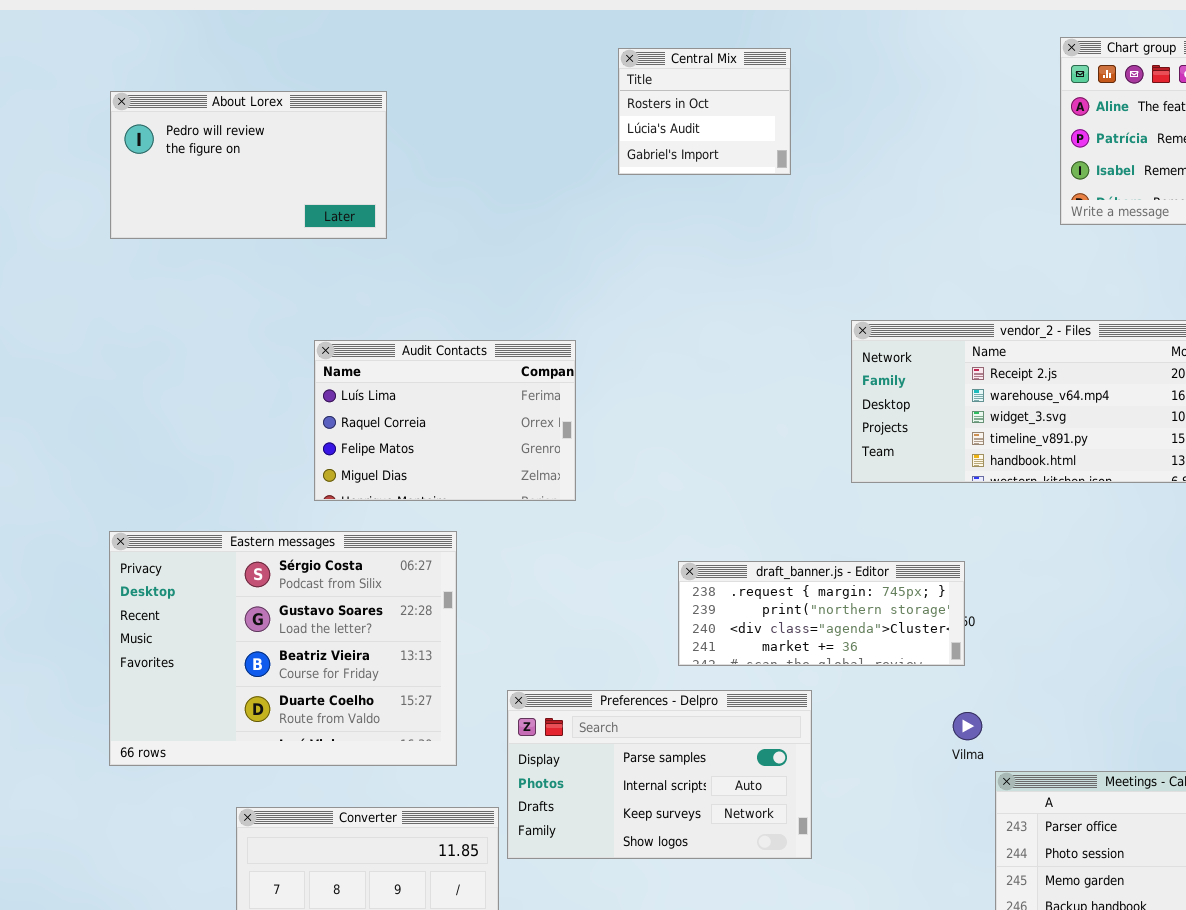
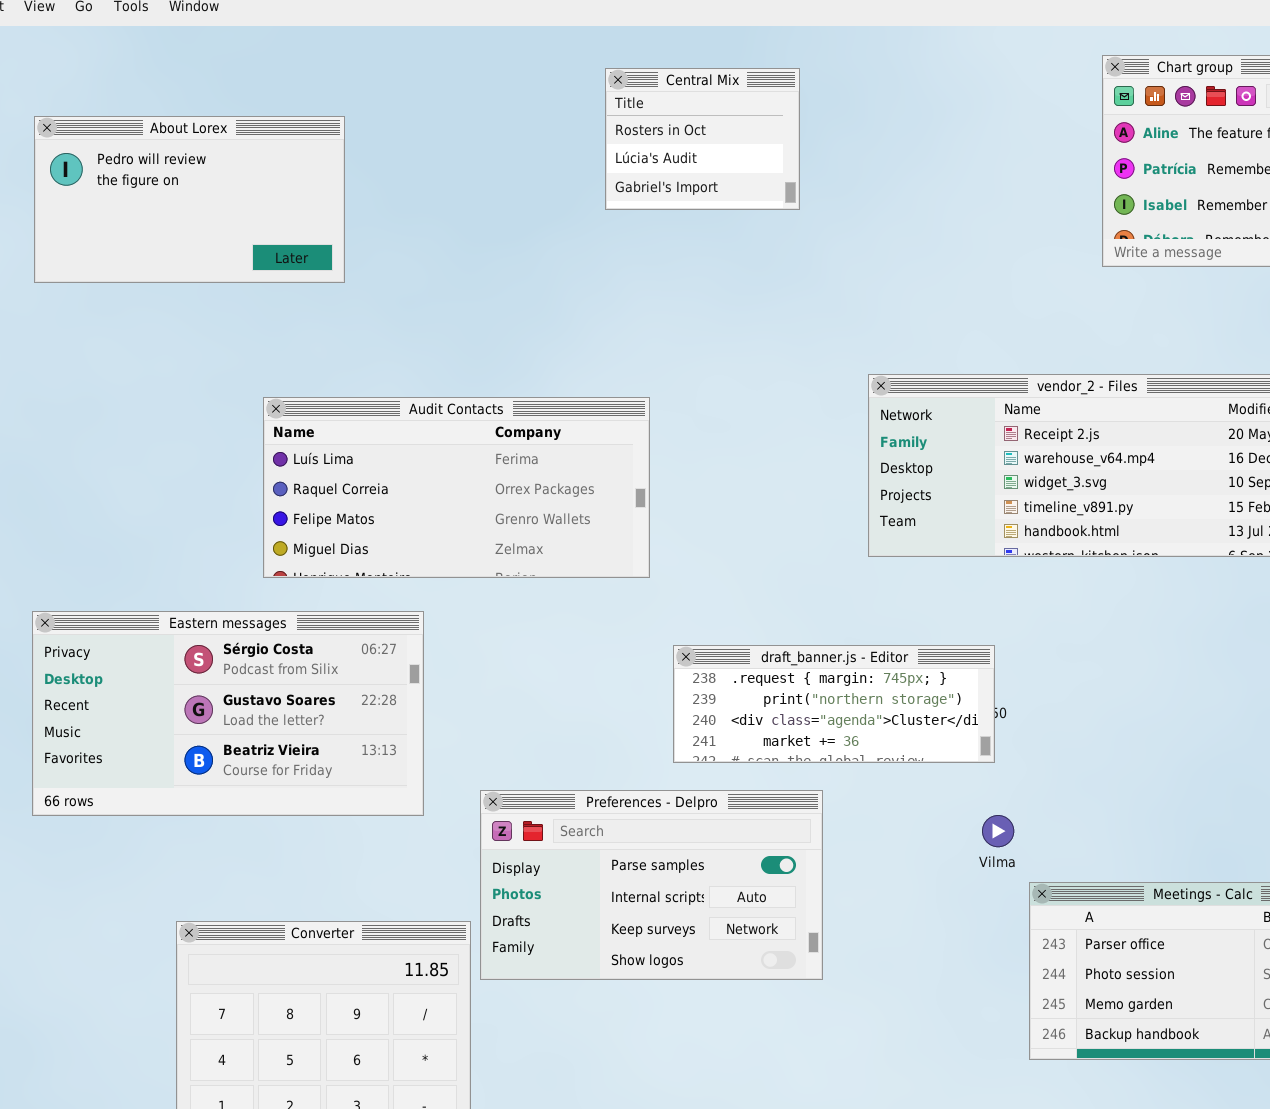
Audit Contacts: [314,340,576,501] -> [263,397,650,578], resized
Eastern messages: [109,531,457,766] -> [32,611,424,816], resized

